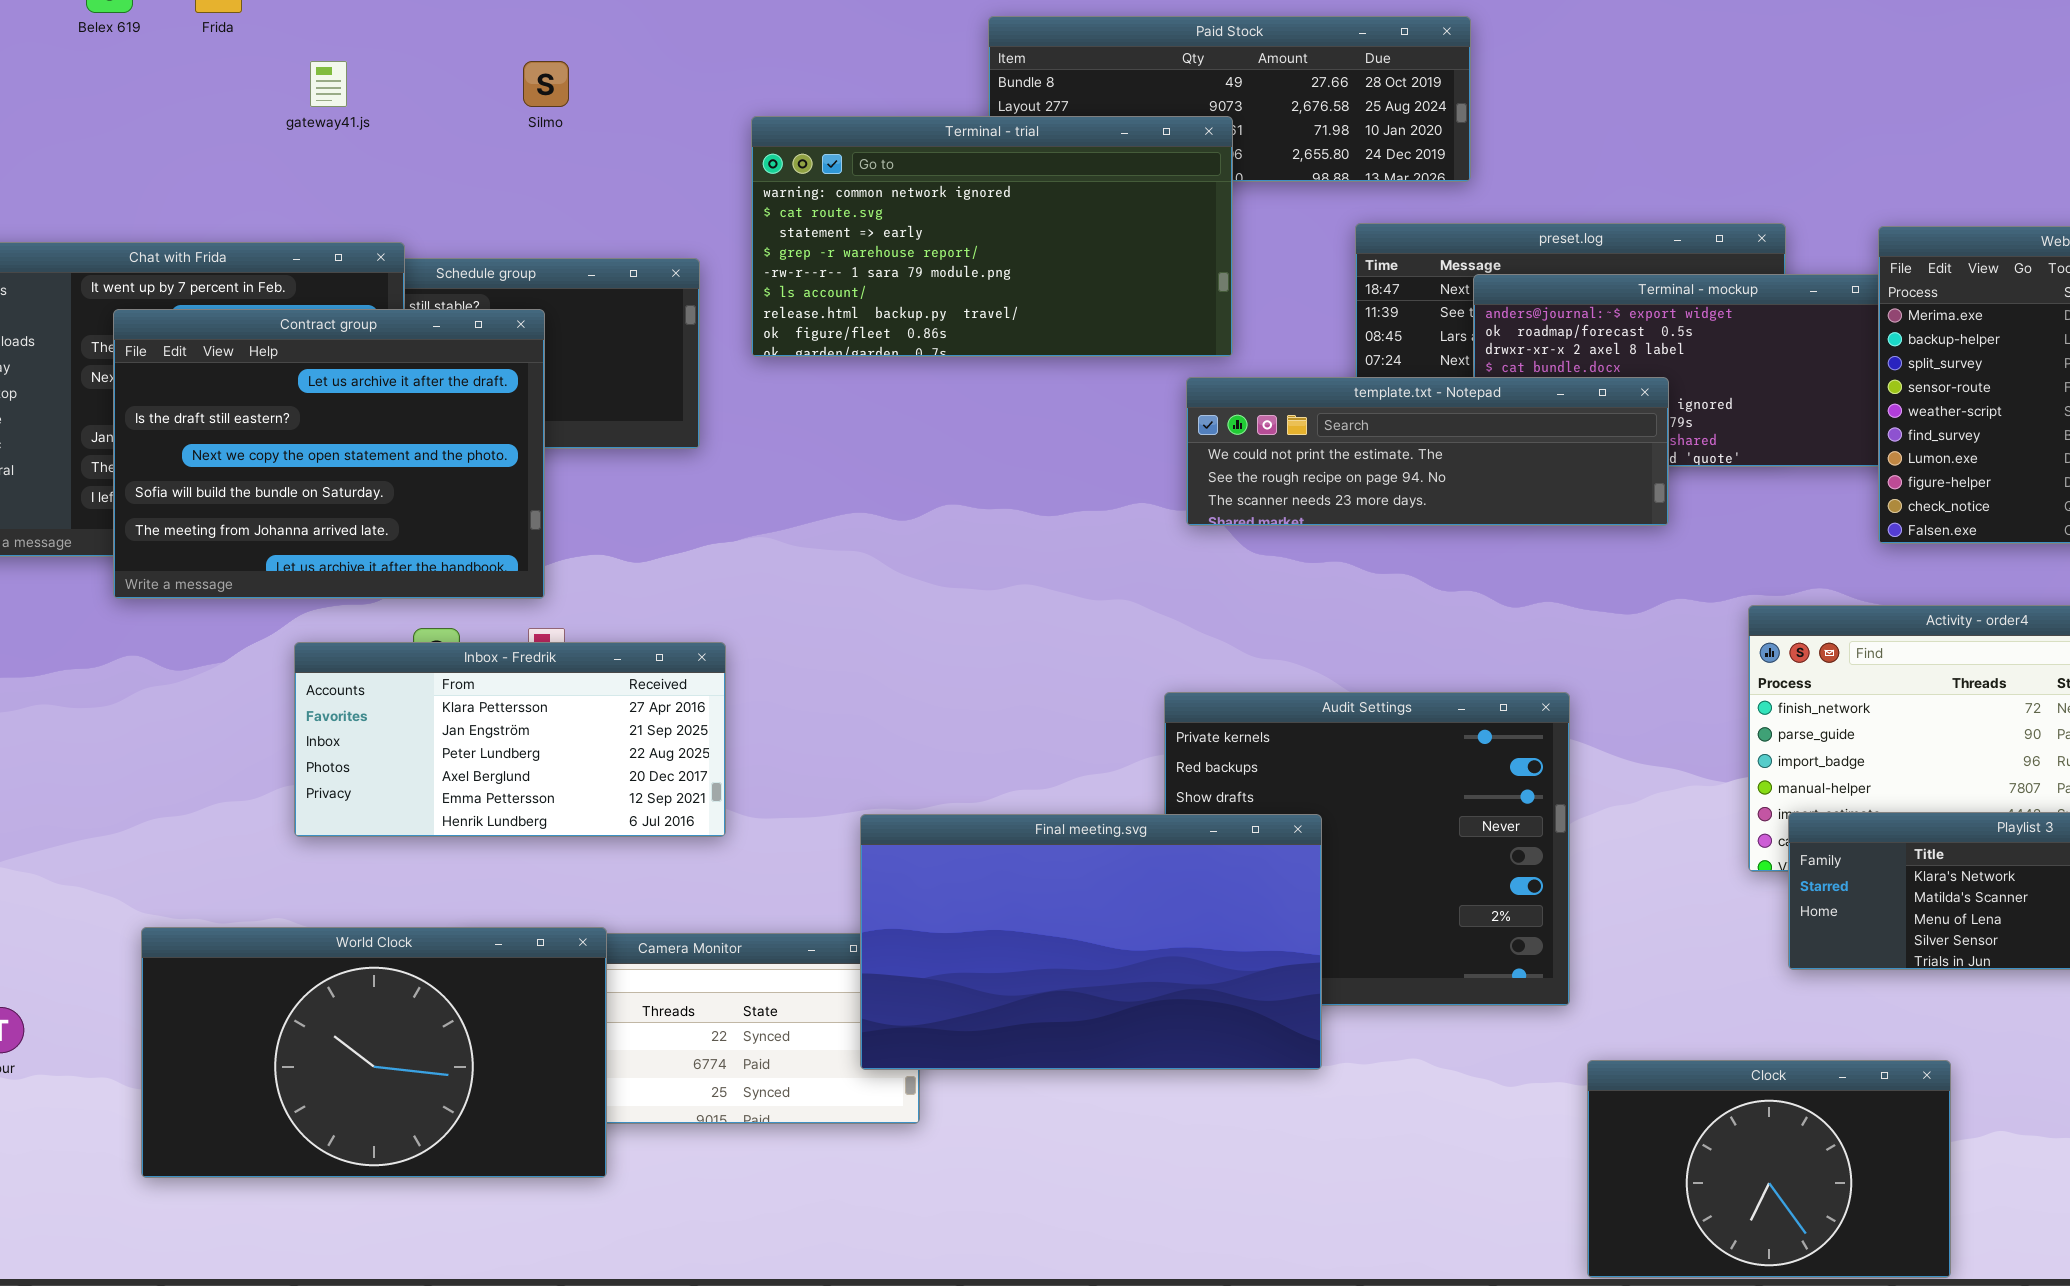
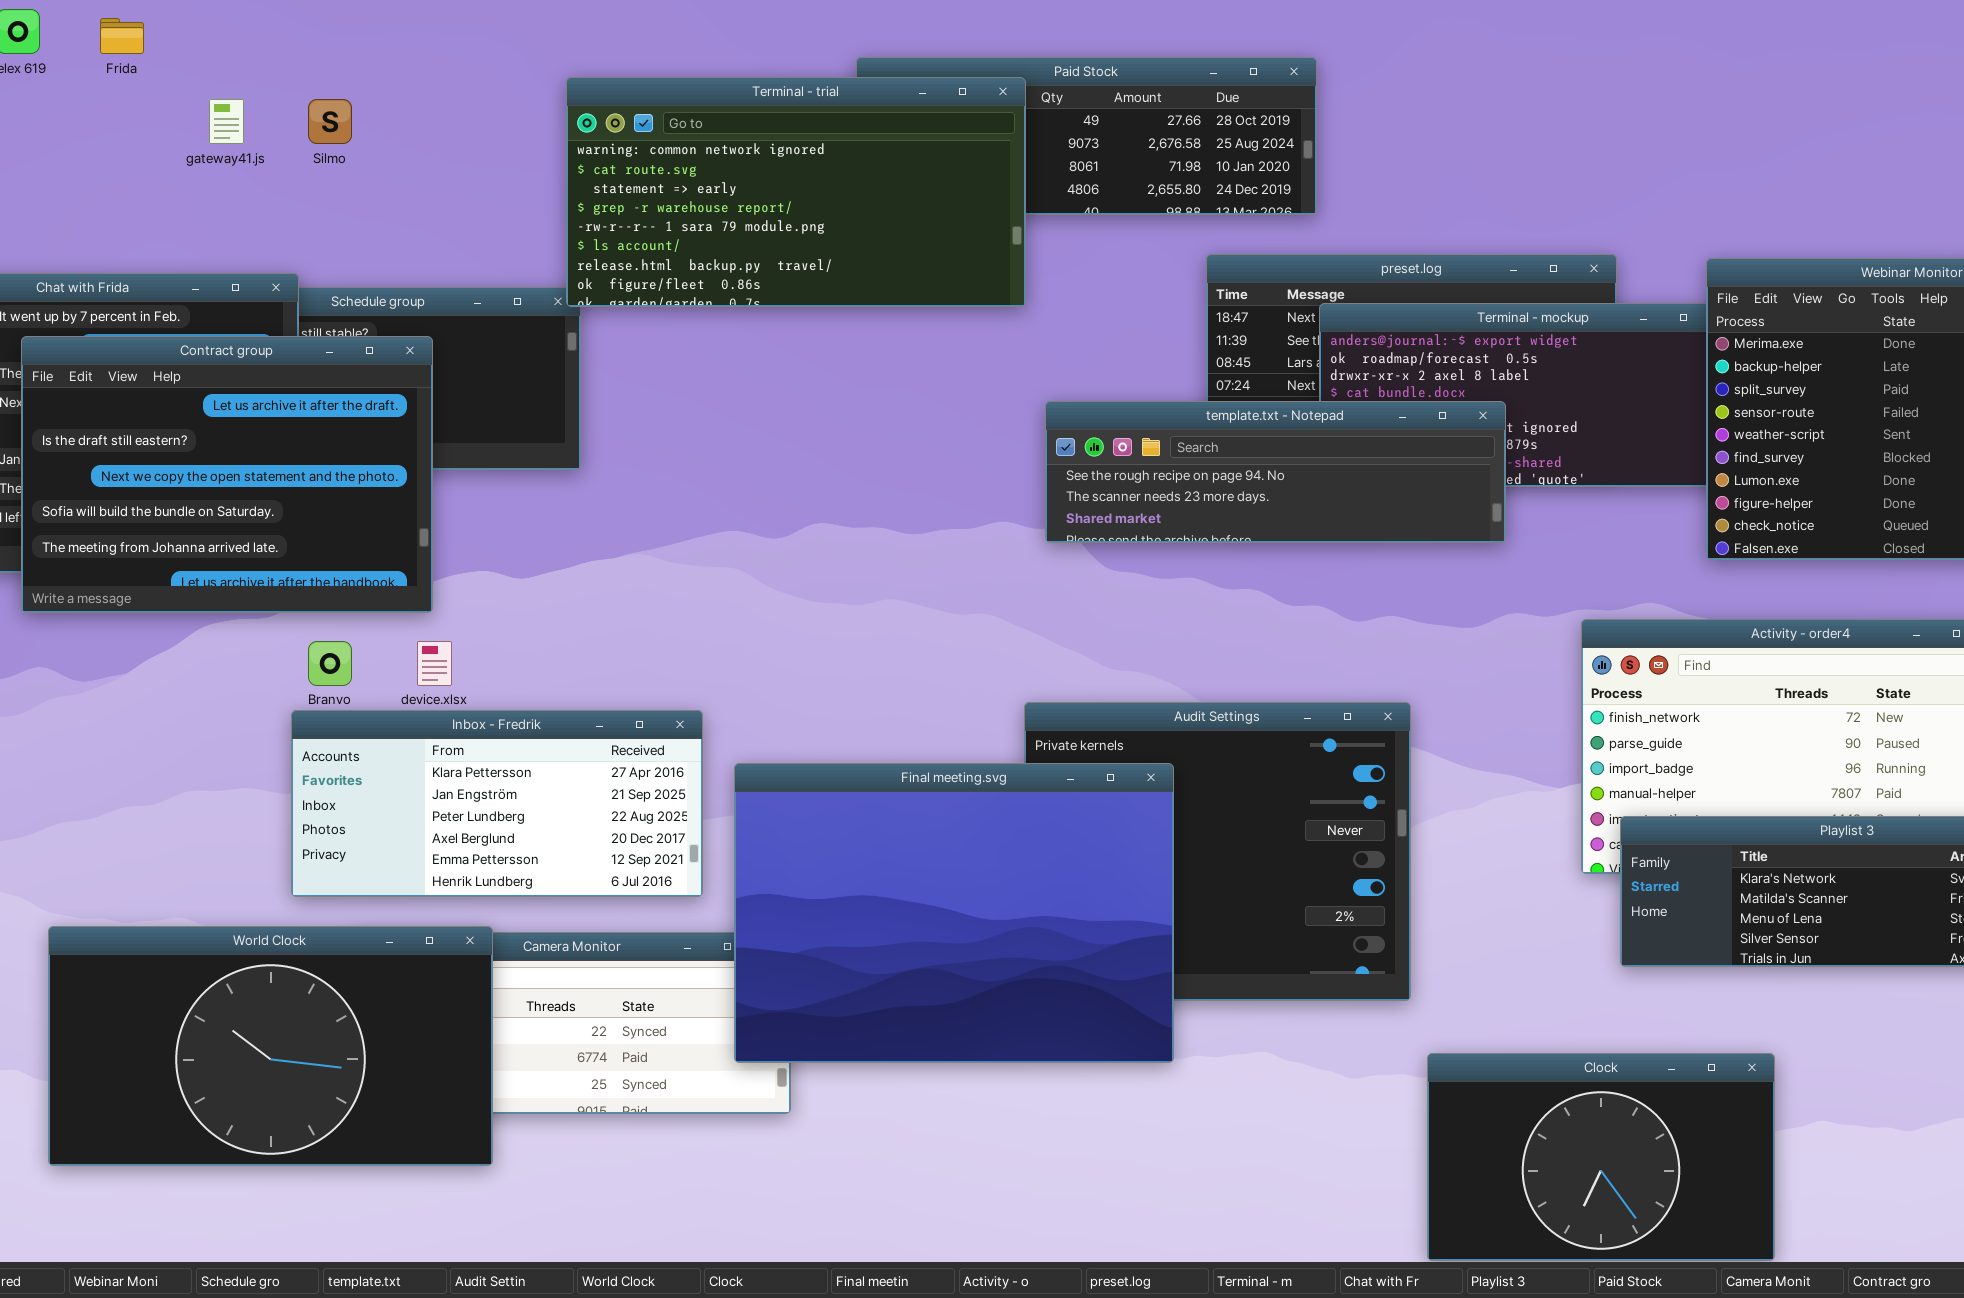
Silmo: [523,61,569,107] -> [308,99,352,144], moved
Terminal - trial: [751,116,1233,357] -> [566,77,1026,307], moved
template.txt - Notepad: [1186,377,1669,526] -> [1045,401,1506,543], scrolled down 1 row
Inbox - Fredrik: [294,642,726,837] -> [291,710,703,897], moved
Final meeting.svg: [860,814,1322,1070] -> [734,763,1174,1063], resized

